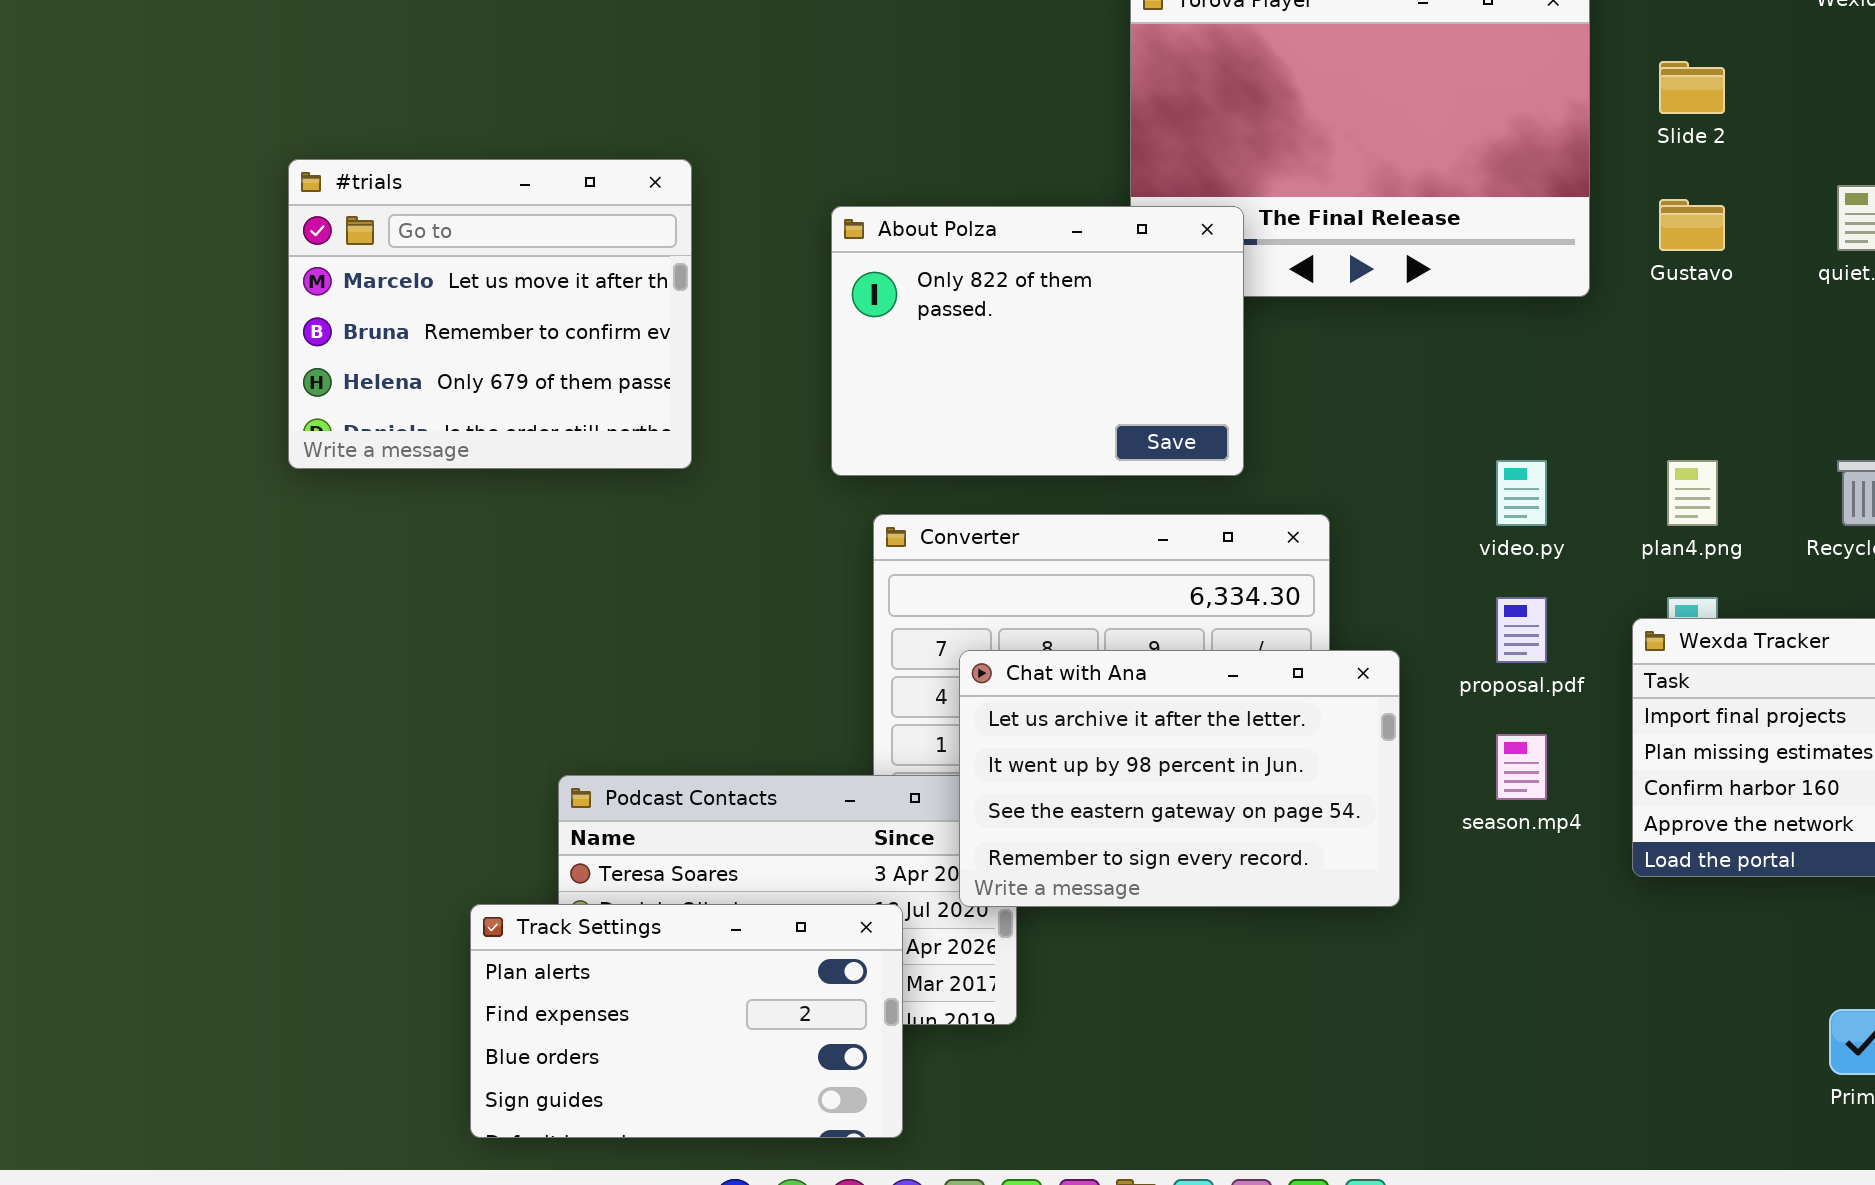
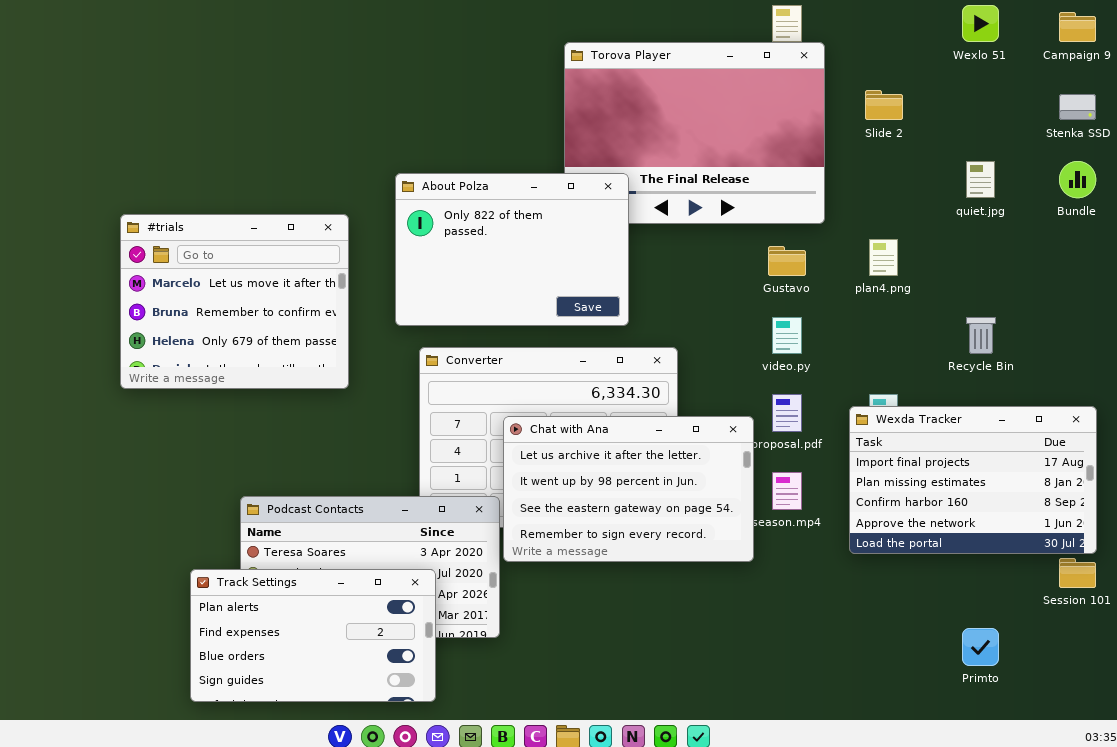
#trials: [288,159,692,469] -> [120,214,349,389], moved
Gustavo: [1659,199,1725,251] -> [768,246,806,276], moved
plan4.png: [1667,460,1718,526] -> [869,239,898,276], moved
Chat with Ana: [959,650,1400,907] -> [503,416,754,562], moved

